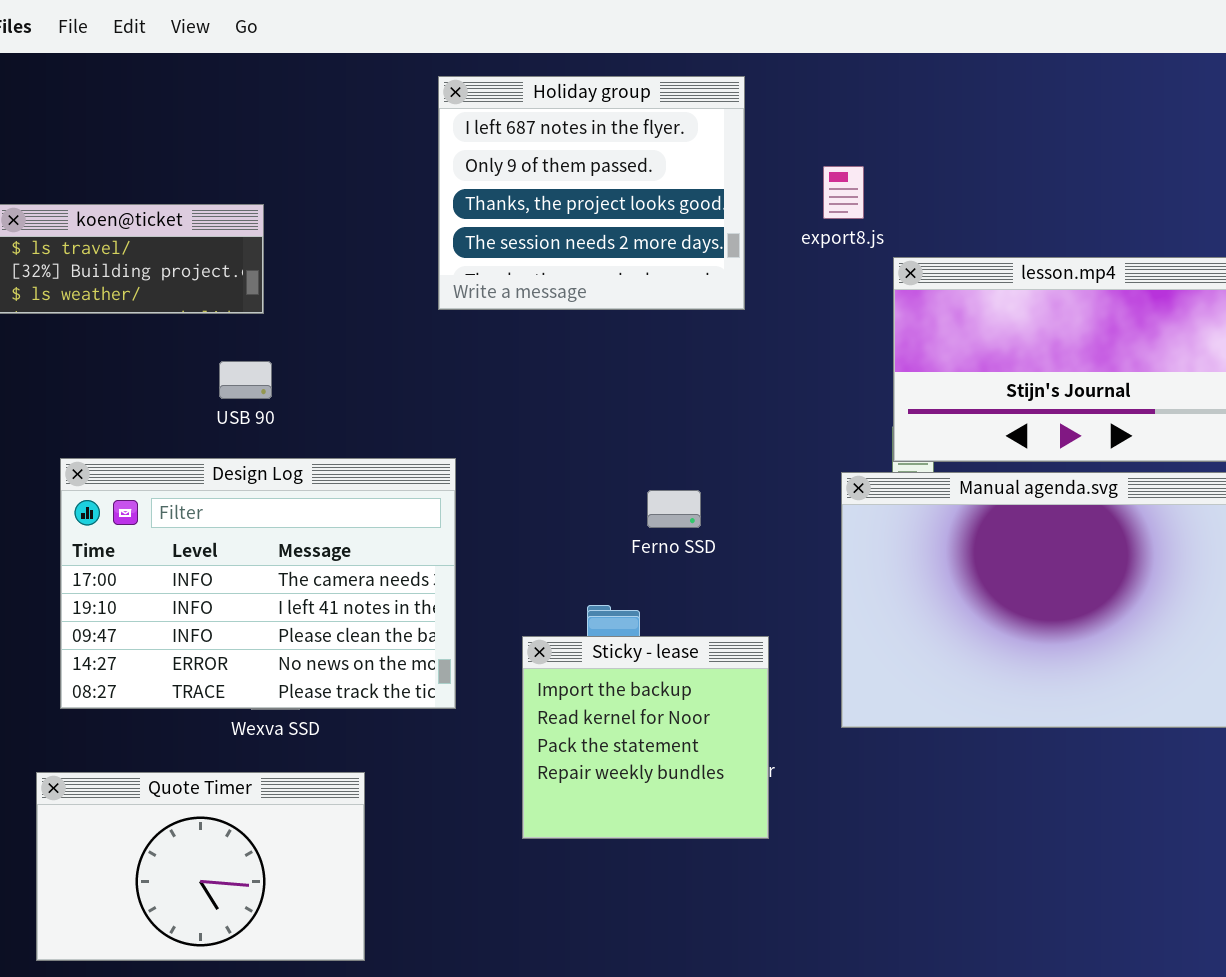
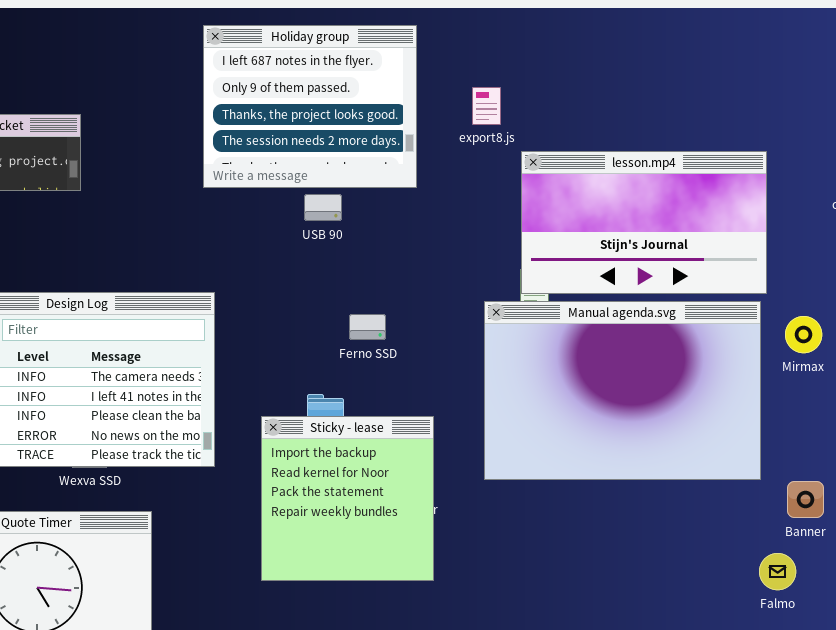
USB 90: [219,361,272,399] -> [304,194,342,221], moved
Sticky - lease: [522,636,769,839] -> [261,416,434,581], resized

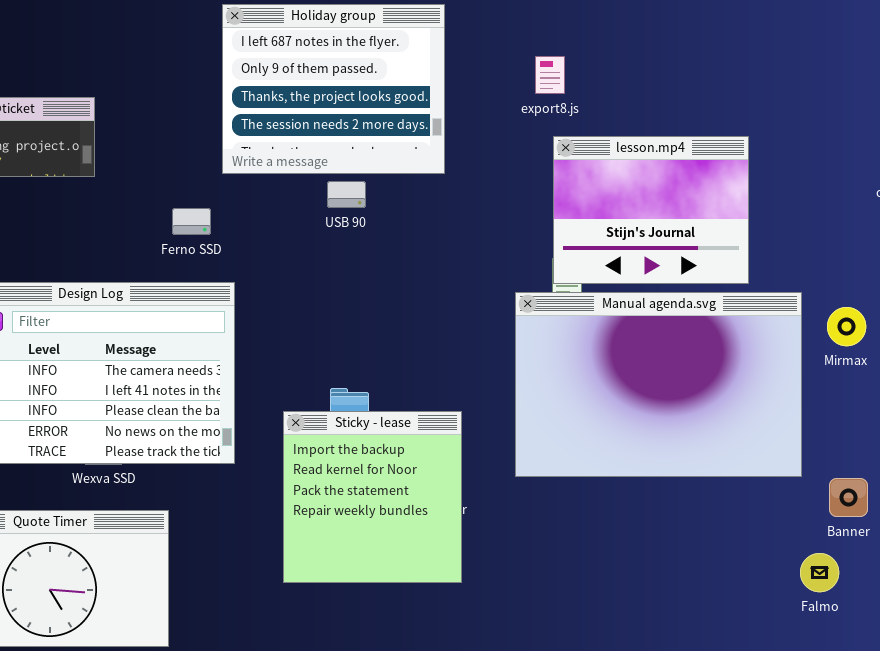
export8.js: [472,87,501,125] -> [535,56,565,94], moved
lesson.mp4: [521,151,767,294] -> [553,136,749,284], resized
Ferno SSD: [349,314,386,340] -> [172,208,211,235], moved

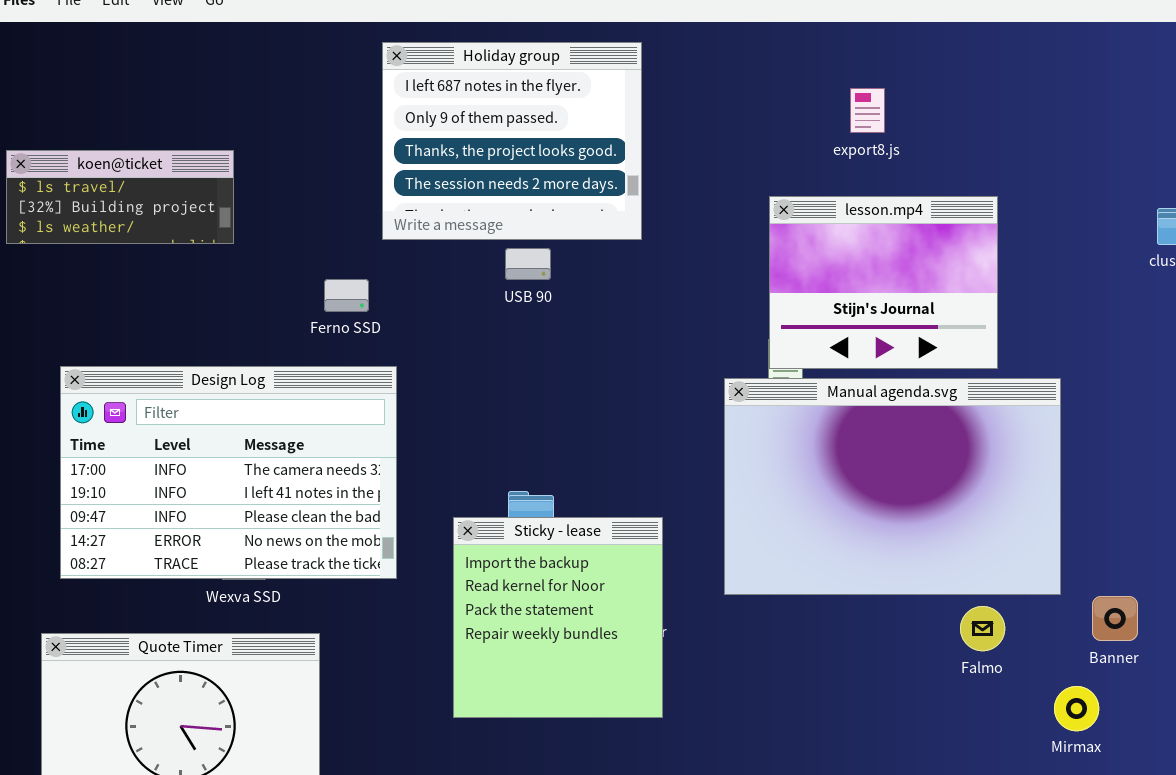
export8.js: [535,56,565,94] -> [850,88,885,133], moved
Mirmax: [827,307,866,346] -> [1054,686,1099,731], moved
Falmo: [800,553,839,592] -> [960,606,1005,651], moved

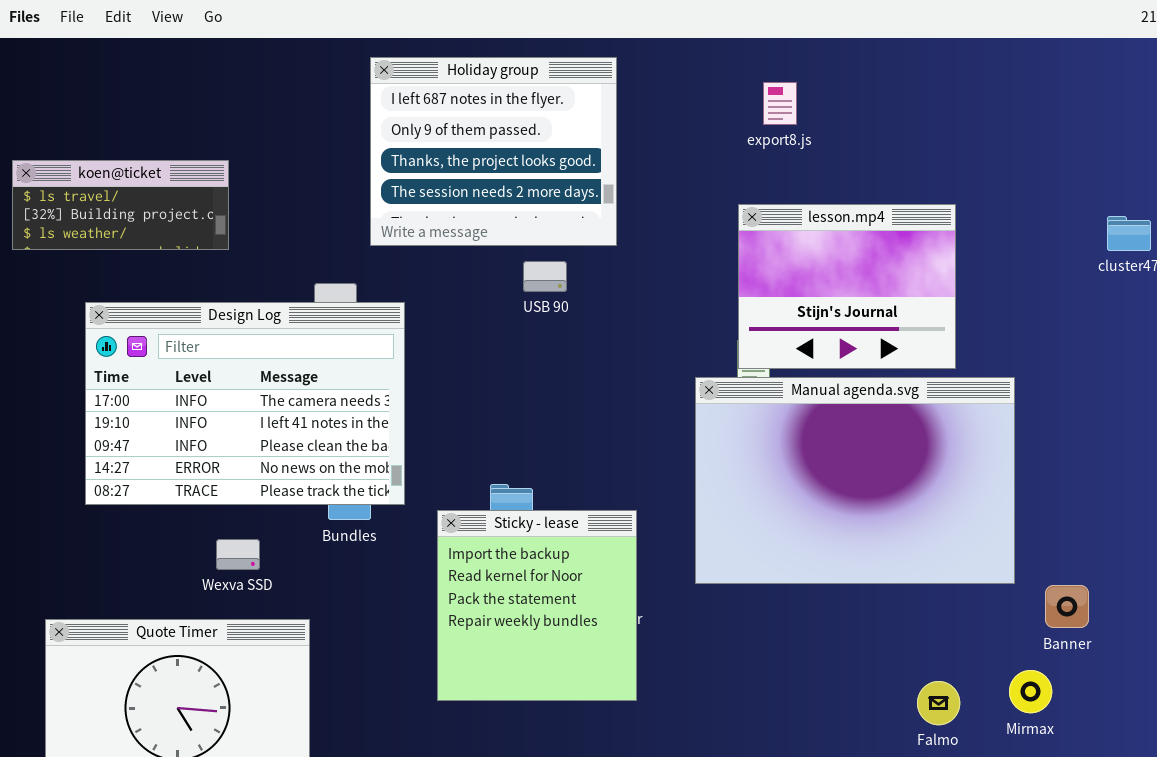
export8.js: [850,88,885,133] -> [763,82,797,125], moved
USB 90: [505,248,551,280] -> [523,261,567,292], moved
Design Log: [60,366,397,579] -> [85,302,405,505], moved
Falmo: [960,606,1005,651] -> [917,681,960,725], moved

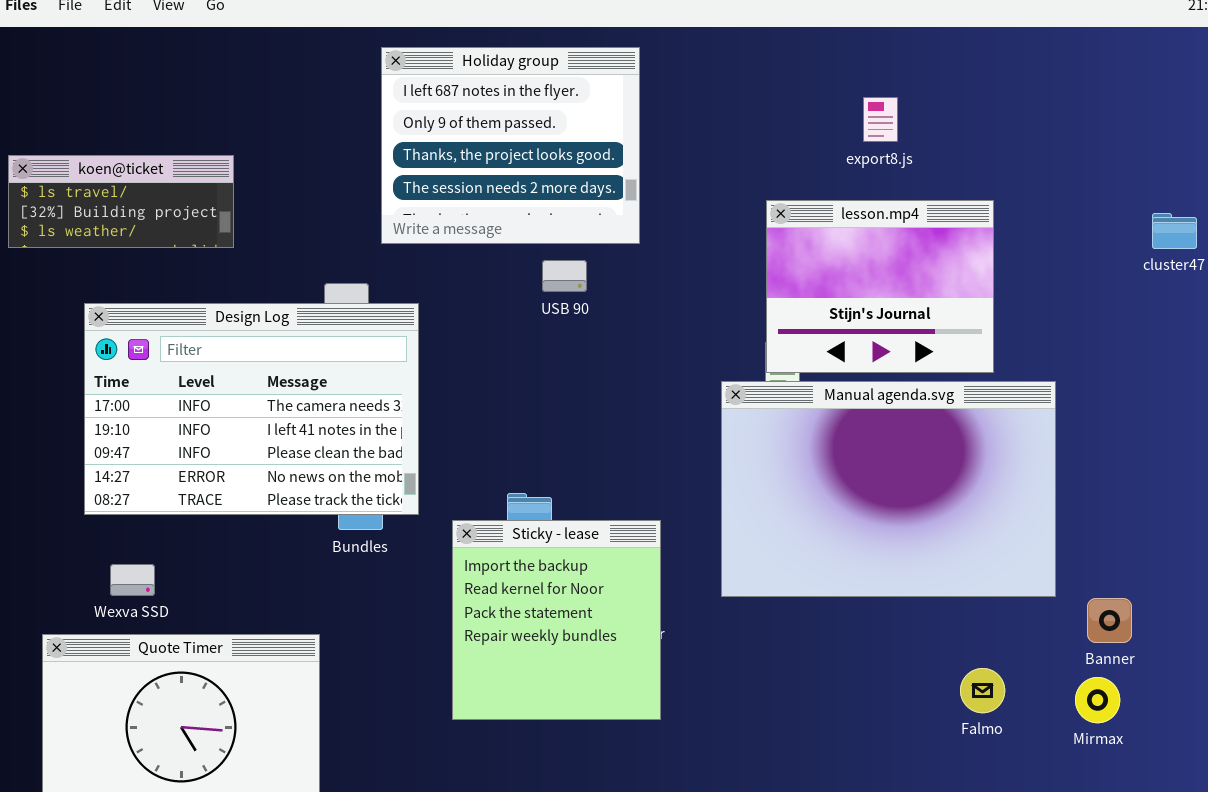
export8.js: [763,82,797,125] -> [863,97,898,142], moved
Wexva SSD: [216,539,260,570] -> [110,564,155,596], moved
Mirmax: [1009,670,1052,713] -> [1075,677,1120,723], moved
Falmo: [917,681,960,725] -> [960,668,1005,713], moved

